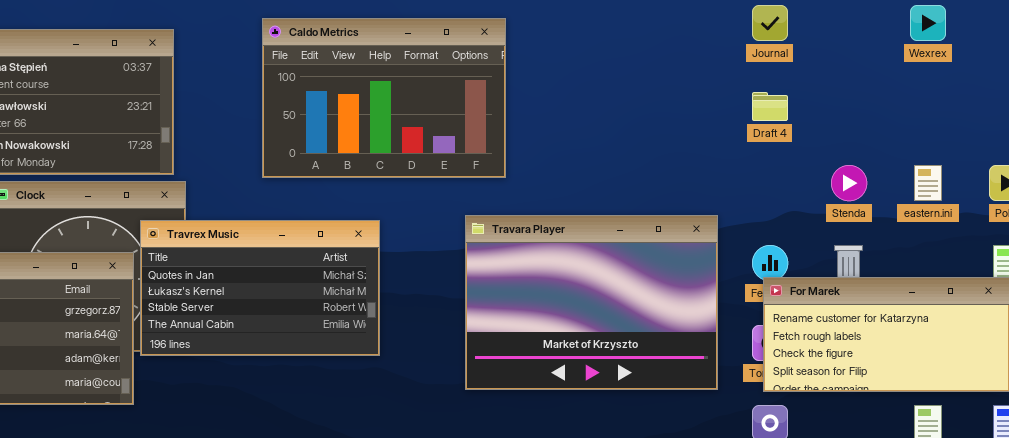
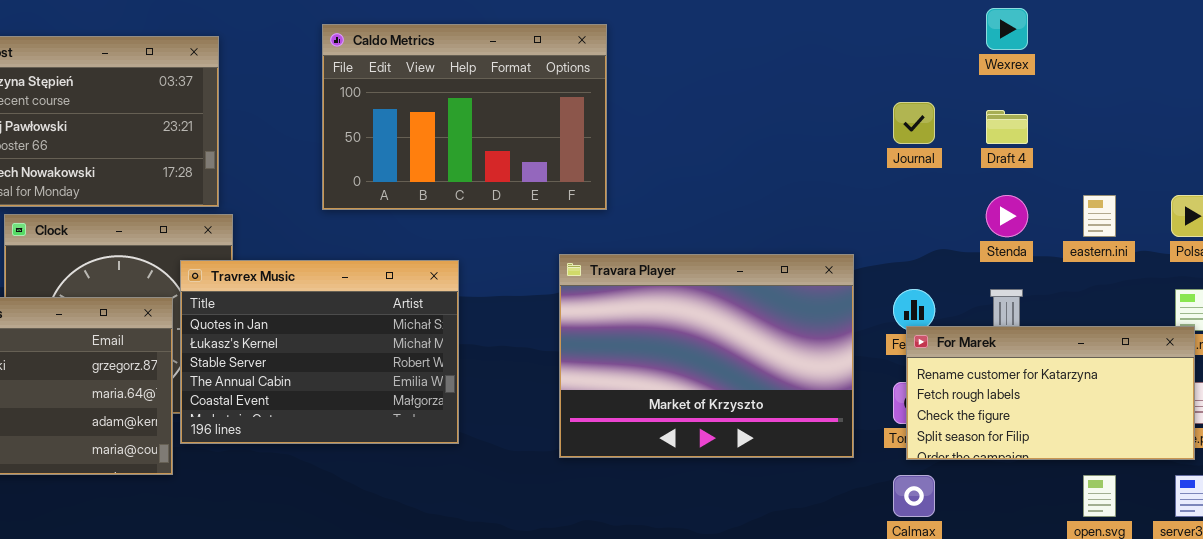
Journal: [752,5,788,41] -> [893,102,935,144], moved
Wexrex: [910,5,946,41] -> [986,8,1028,50], moved
Draft 4: [752,92,788,121] -> [986,110,1028,144], moved
Travrex Music: [140,220,380,356] -> [180,260,459,444], resized

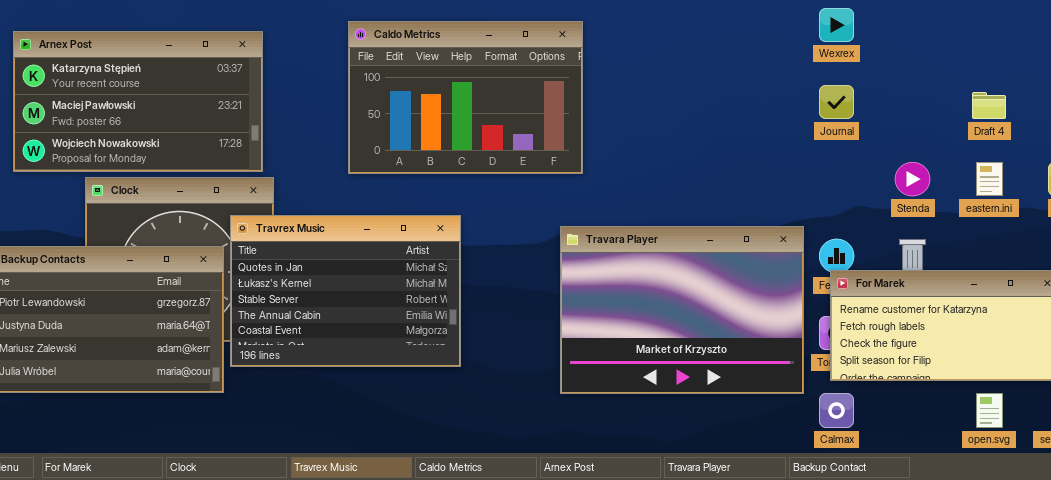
Wexrex: [986,8,1028,50] -> [819,8,854,42], moved
Draft 4: [986,110,1028,144] -> [972,92,1006,119], moved
Travara Player: [559,254,854,458] -> [560,226,804,394], moved

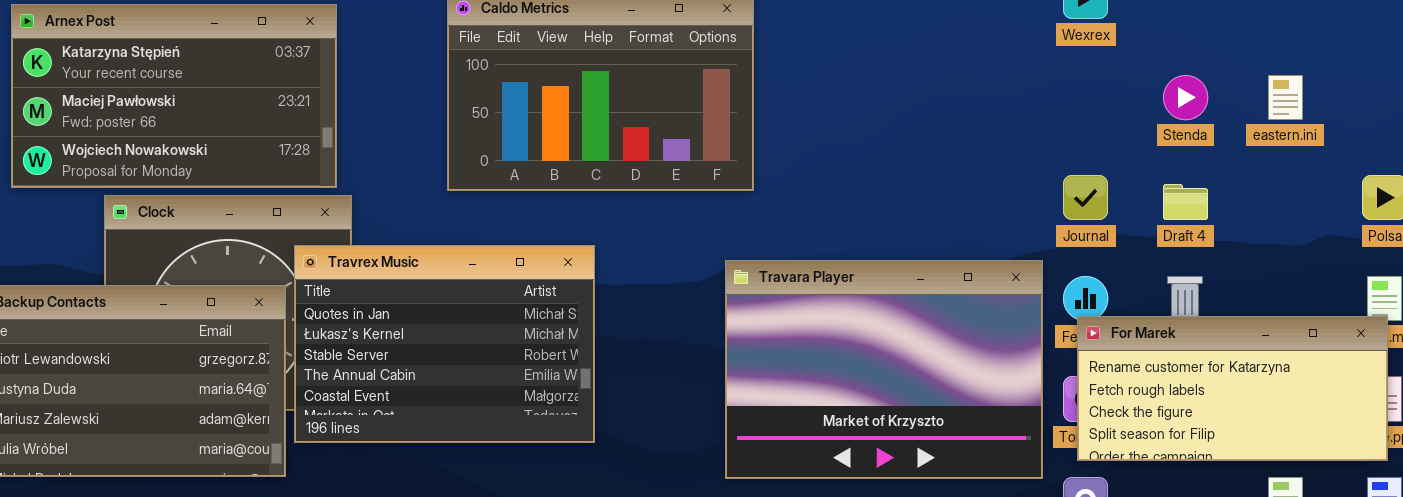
Journal: [819,85,854,119] -> [1063,175,1108,220], moved
Draft 4: [972,92,1006,119] -> [1163,184,1208,220], moved
Stenda: [895,162,930,196] -> [1163,75,1208,120], moved
eastern.ini: [976,162,1003,196] -> [1268,75,1303,120], moved

